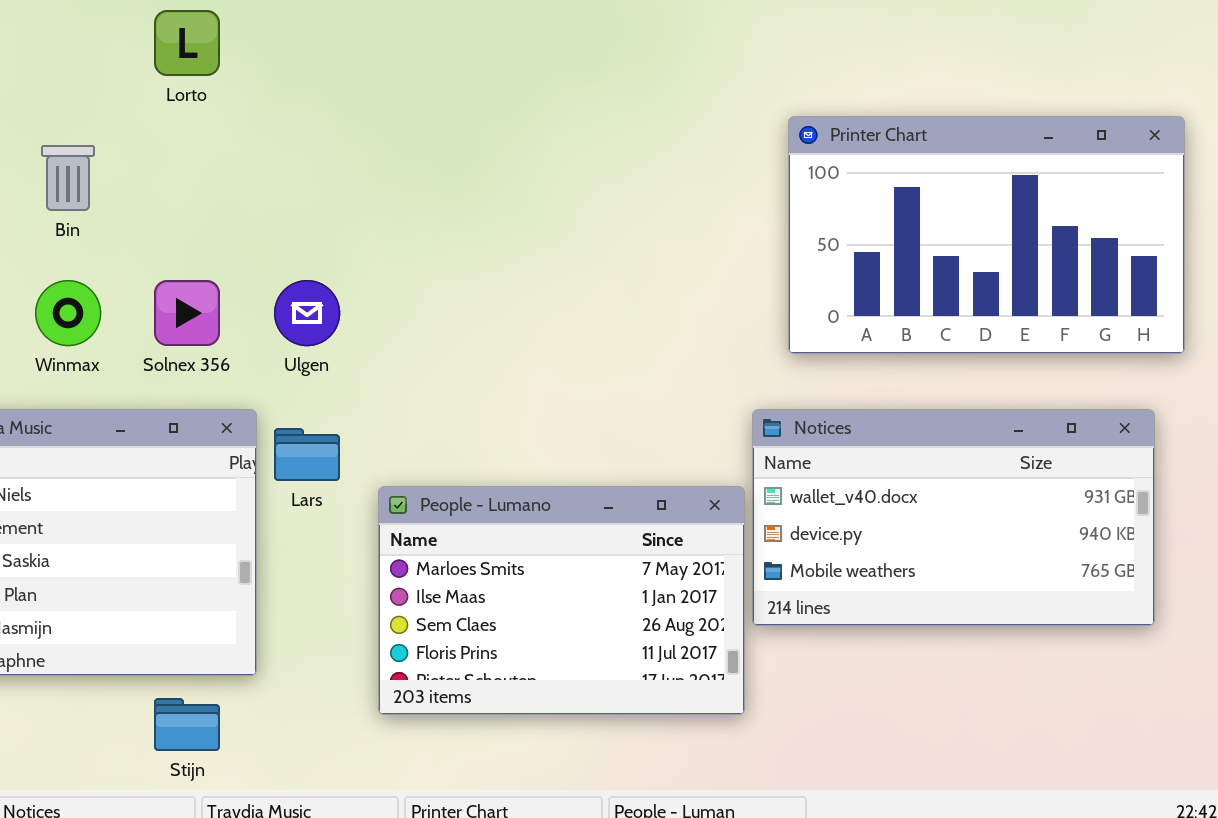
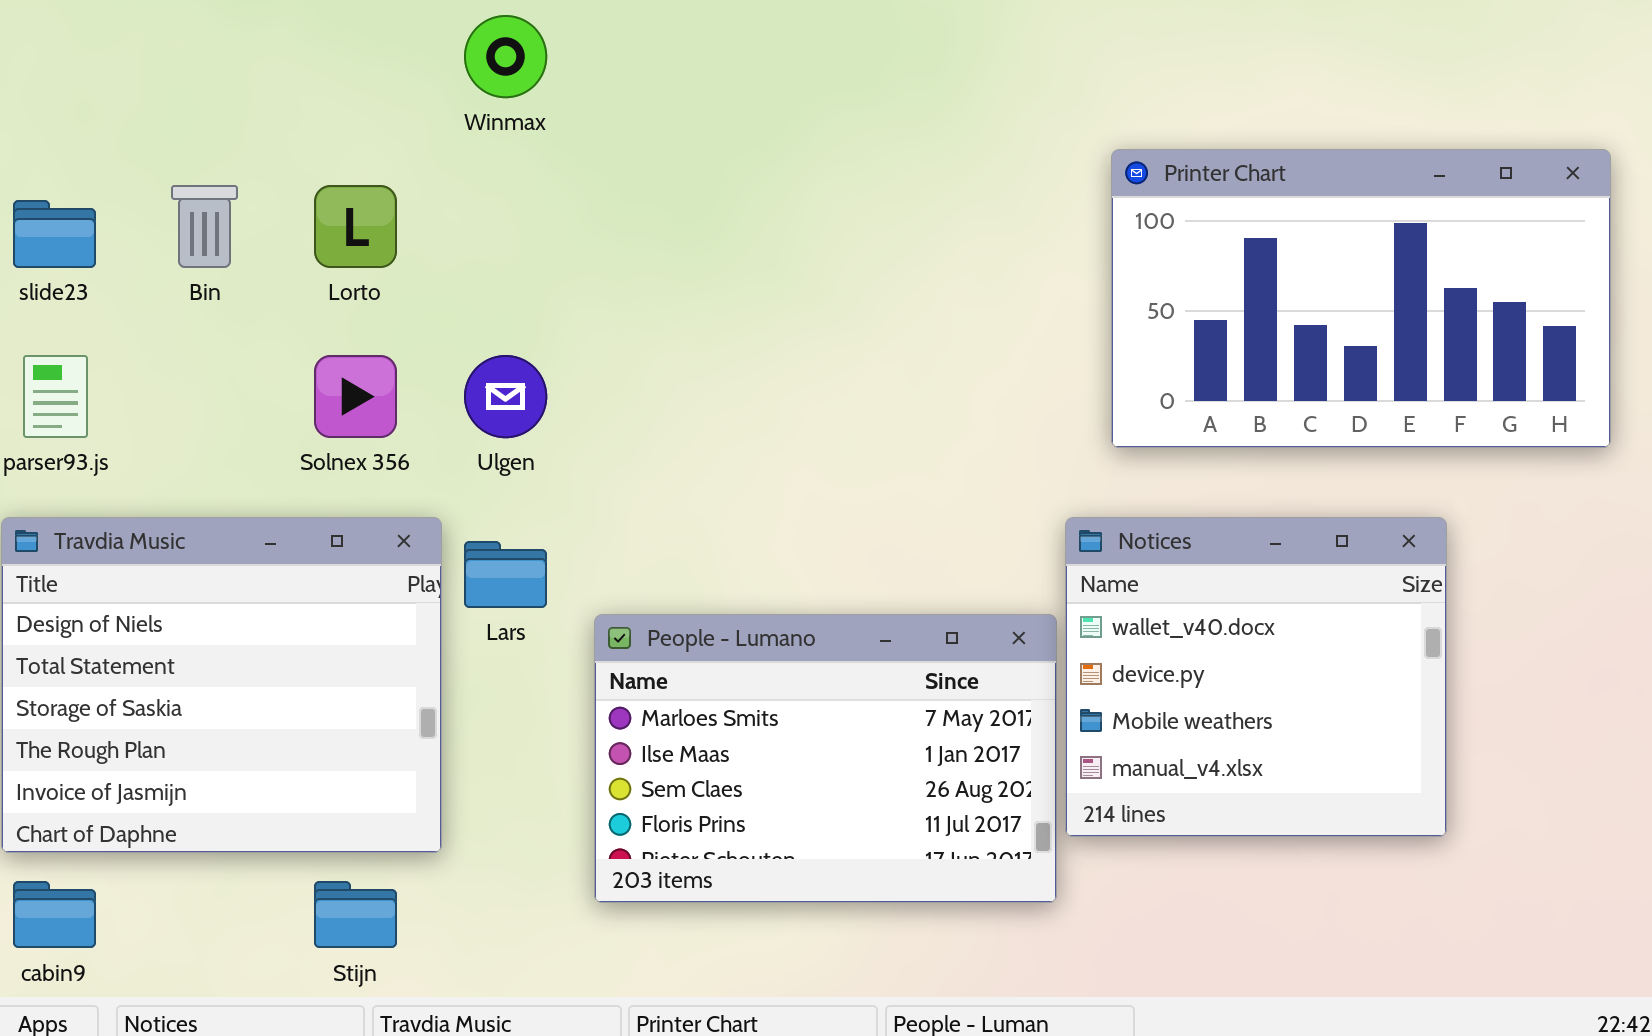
Lorto: [154,10,220,76] -> [314,185,397,268], moved
Winmax: [35,280,101,346] -> [464,15,547,98], moved
Notices: [752,409,1155,626] -> [1065,517,1447,837], resized

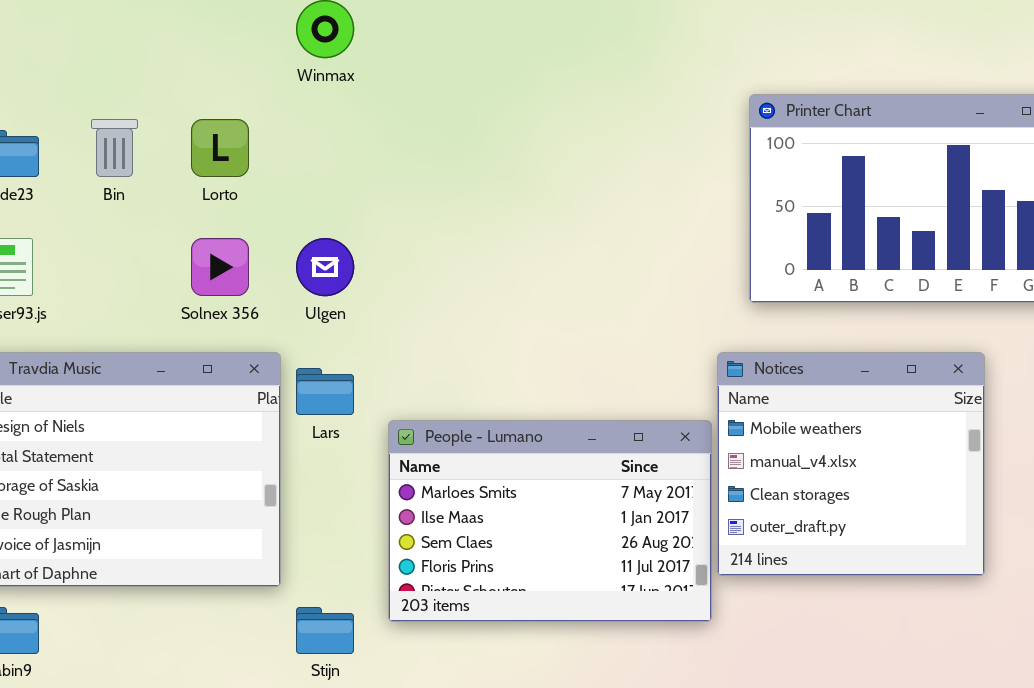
Notices: [1065,517,1447,837] -> [717,352,985,576], scrolled down 2 rows
Stijn: [314,881,397,948] -> [296,607,354,654], moved

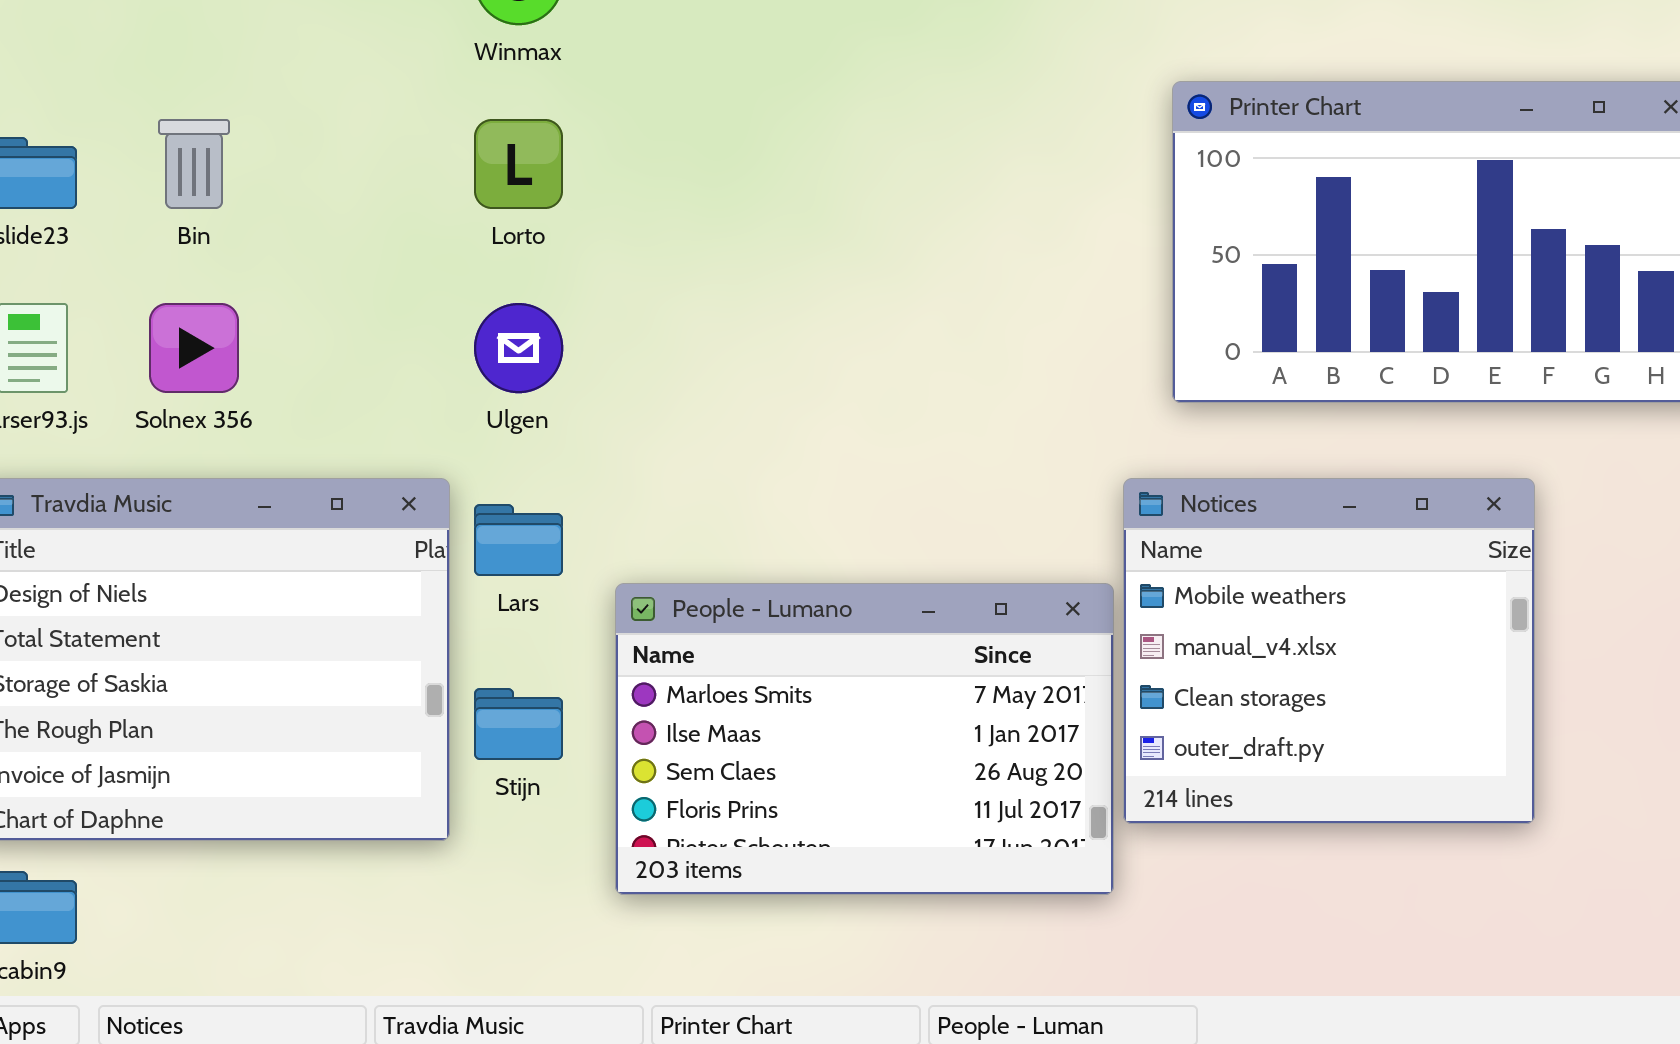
Lorto: [191,119,249,177] -> [474,119,563,209], moved
Solnex 356: [191,238,249,296] -> [149,303,239,393], moved
Stijn: [296,607,354,654] -> [474,688,563,760], moved

